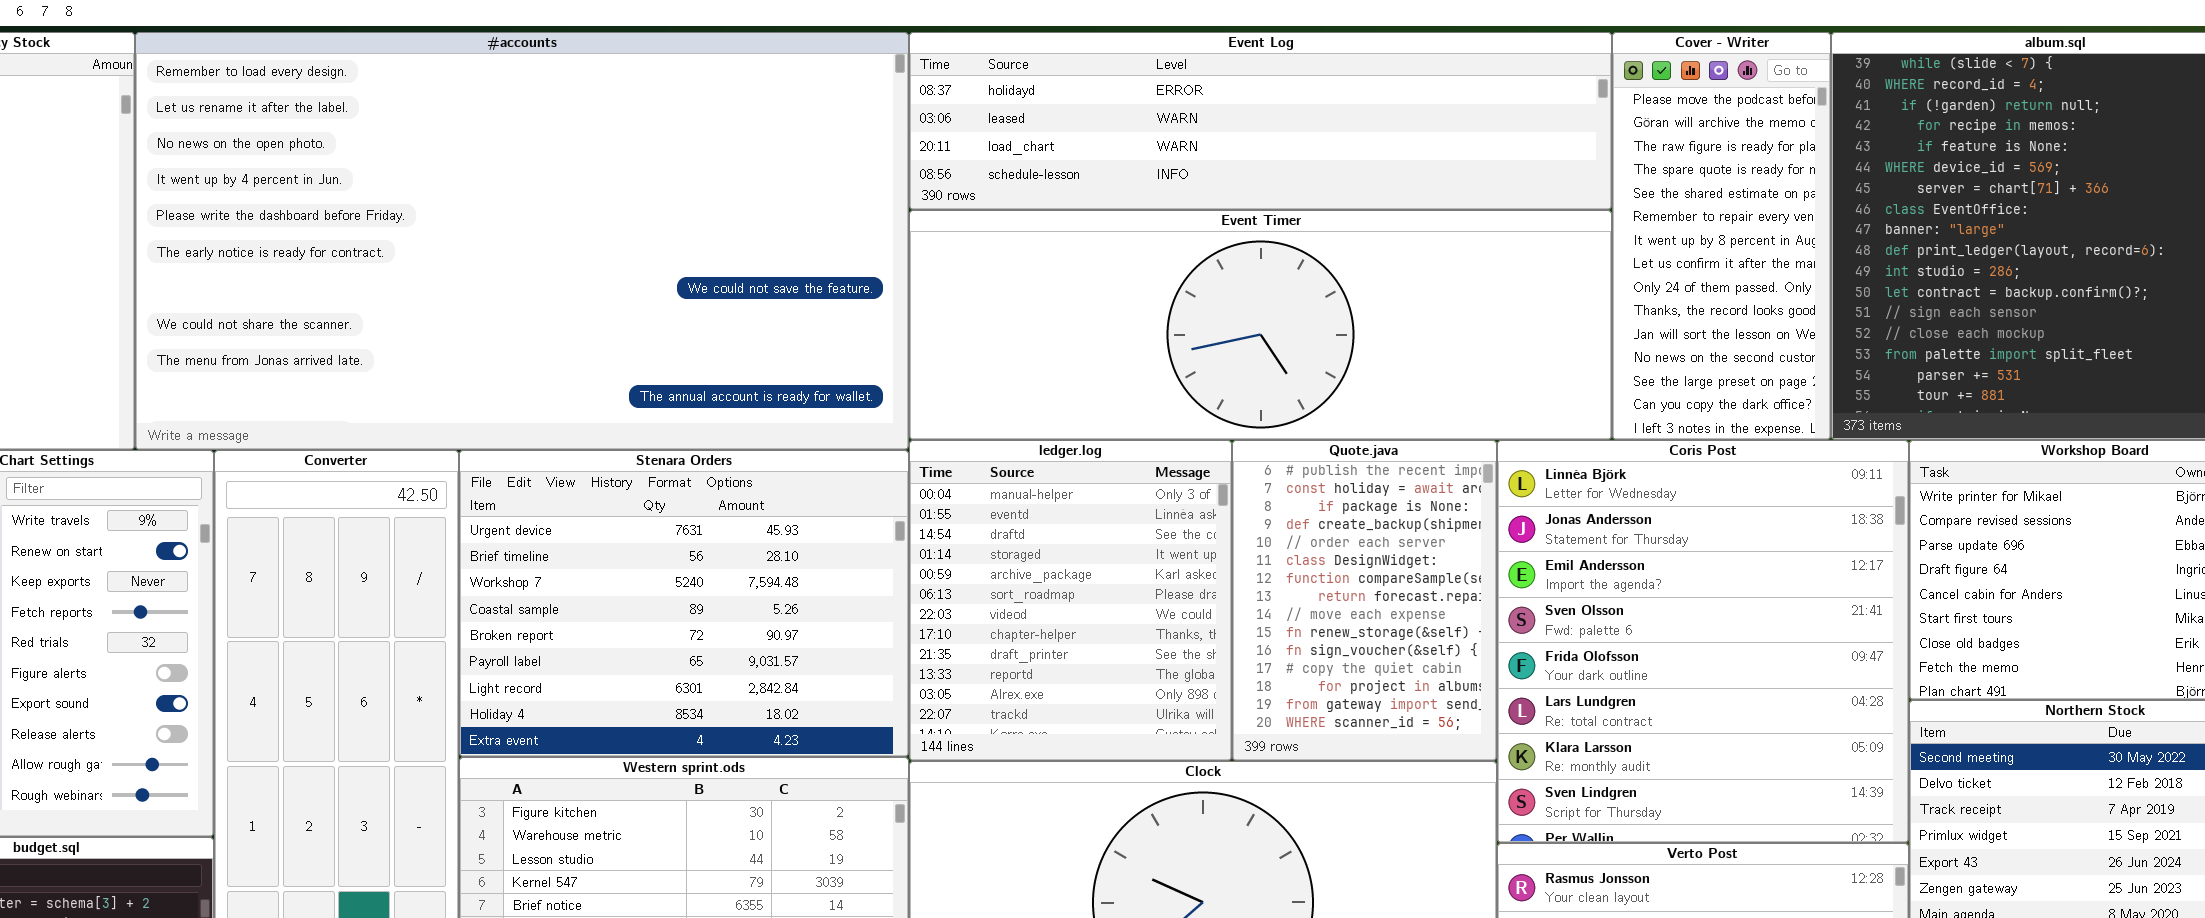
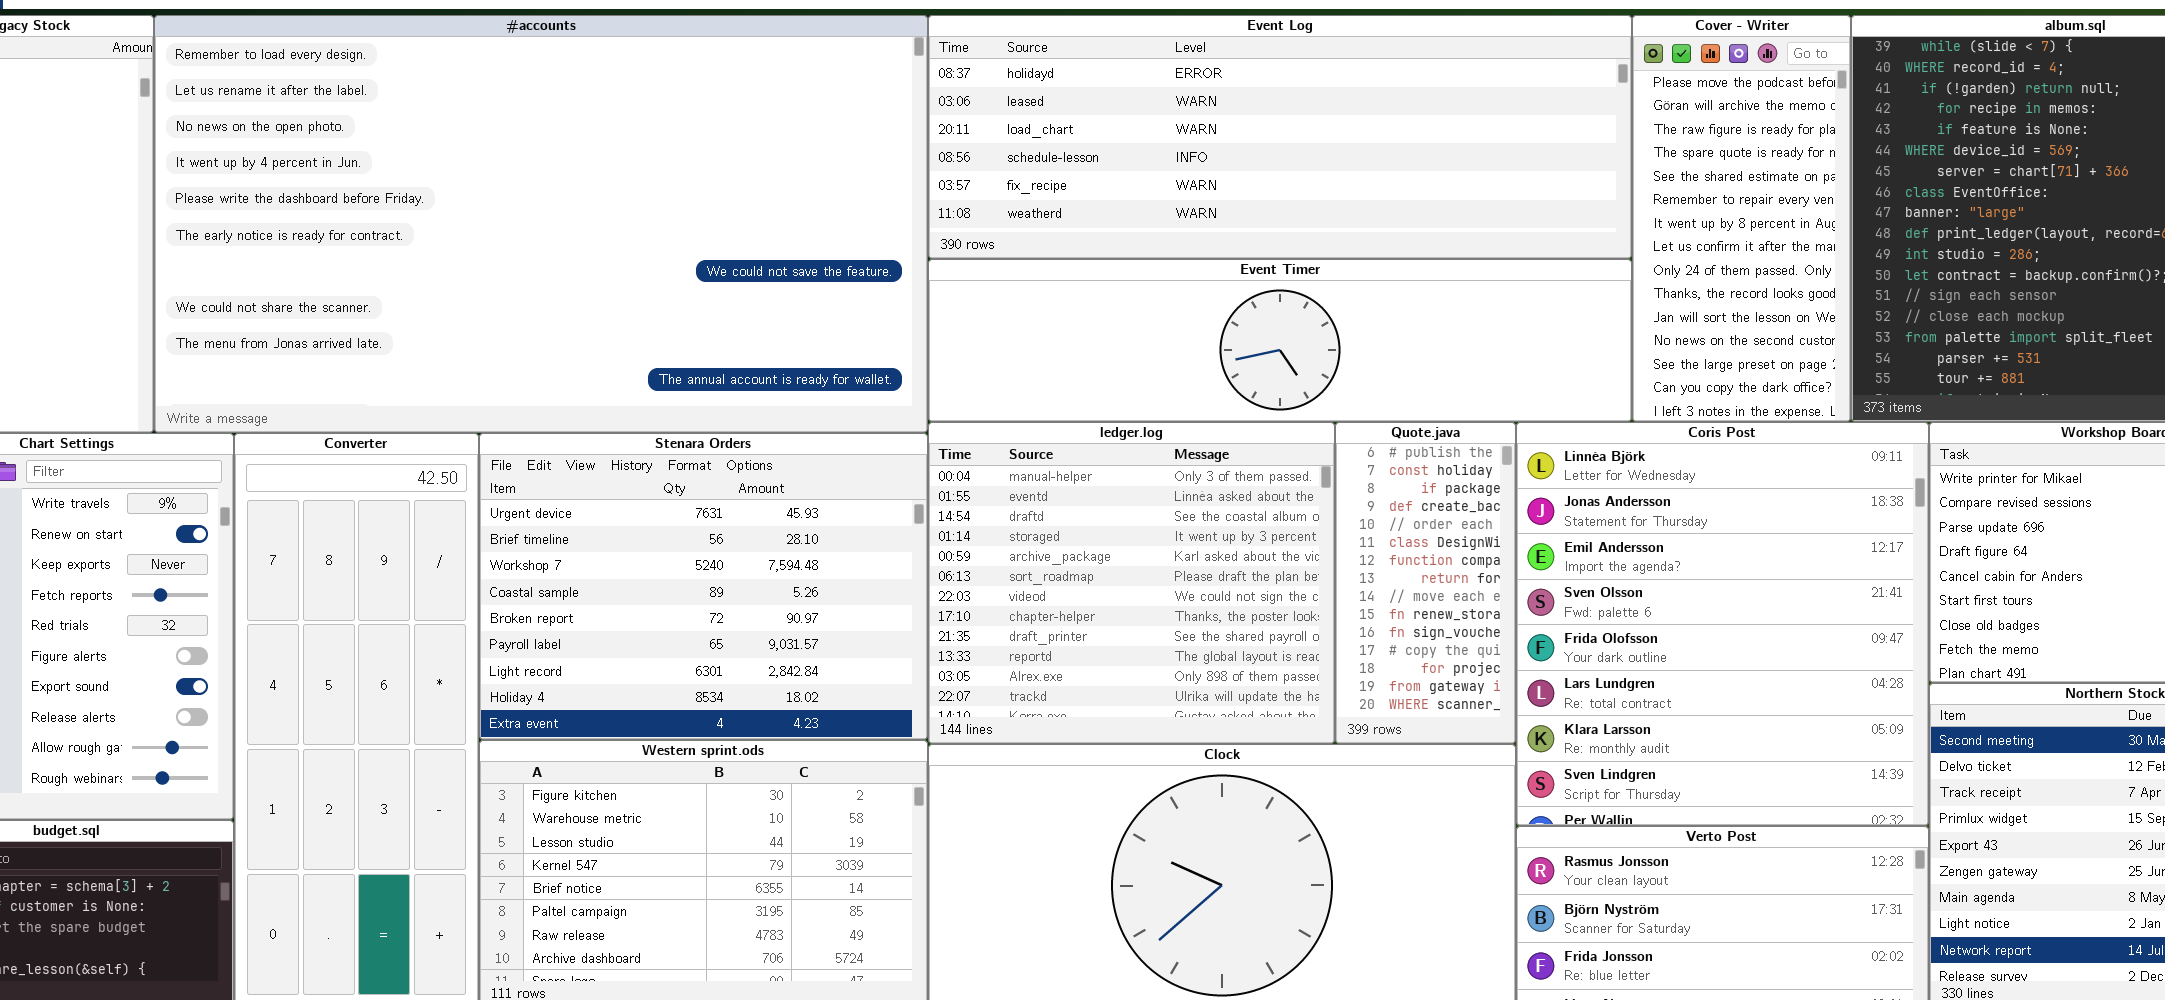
Event Log: [909,32,1612,210] -> [928,15,1632,259], resized
Event Timer: [909,210,1612,440] -> [928,259,1632,422], resized
ledger.log: [909,440,1232,761] -> [928,422,1335,744], resized
Quote.java: [1232,440,1497,761] -> [1335,422,1516,744], resized

